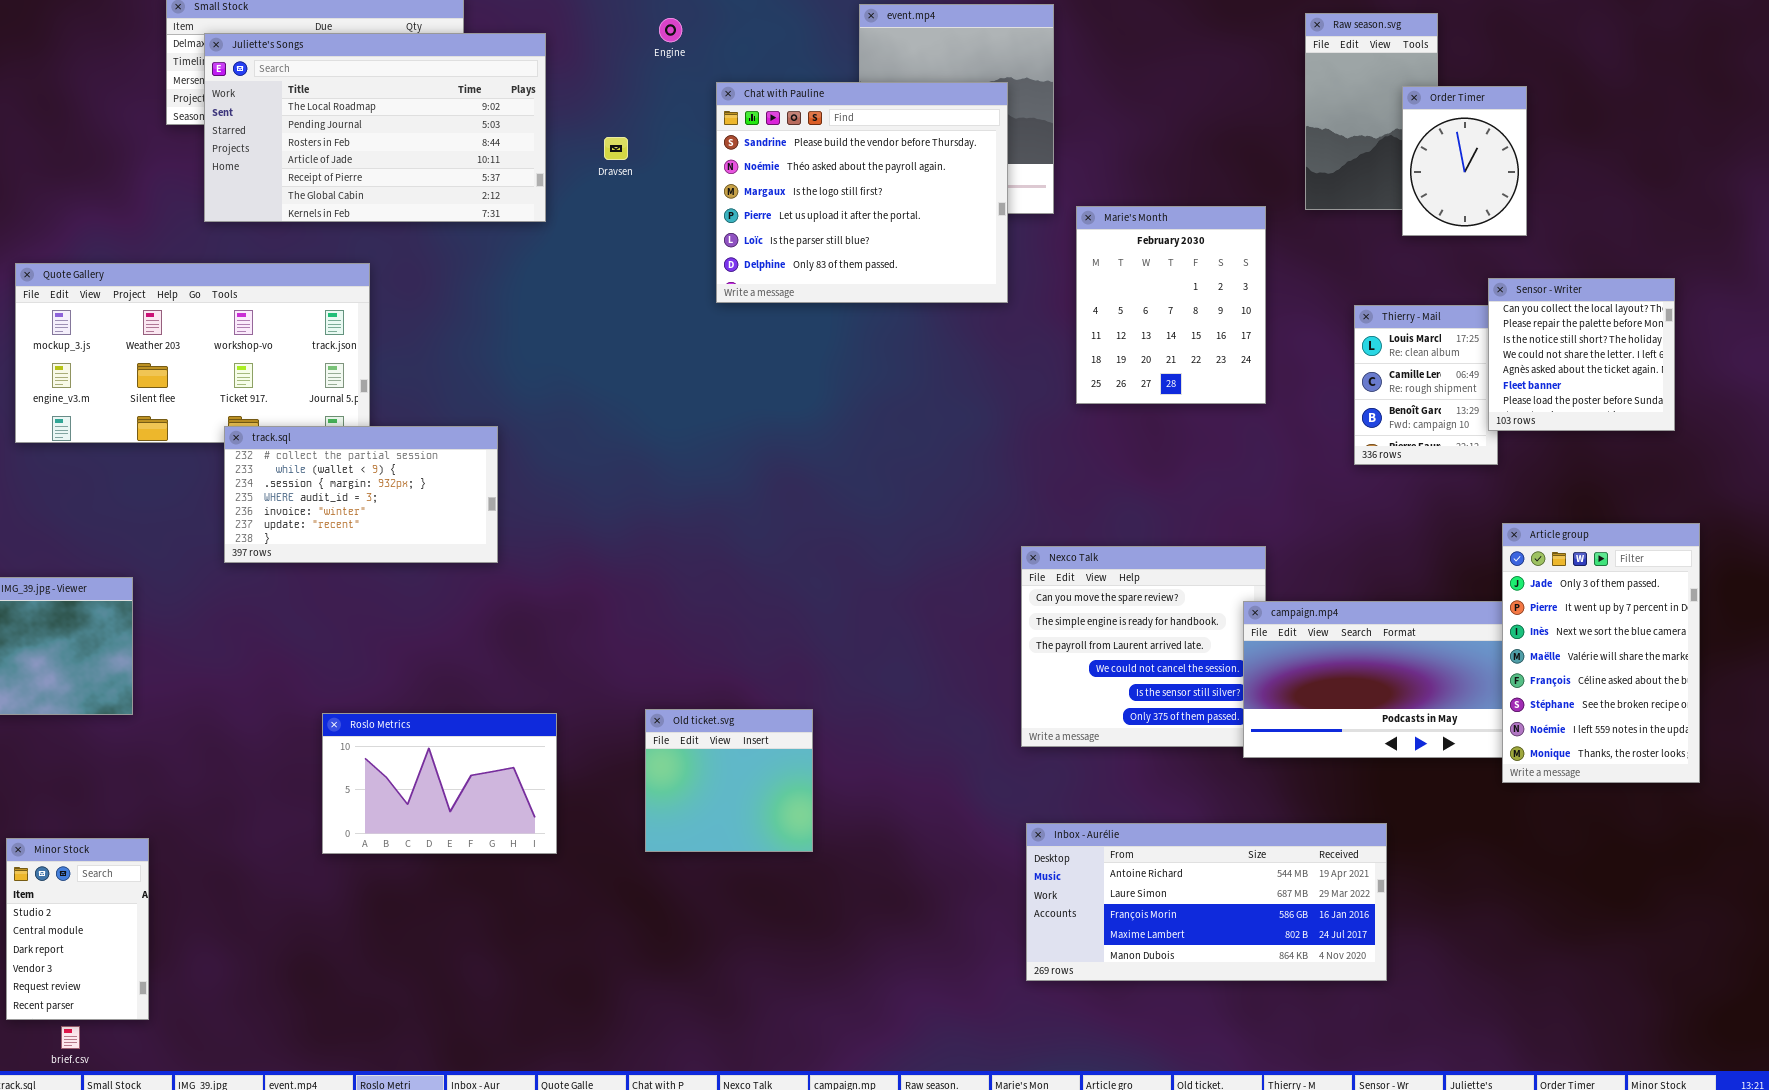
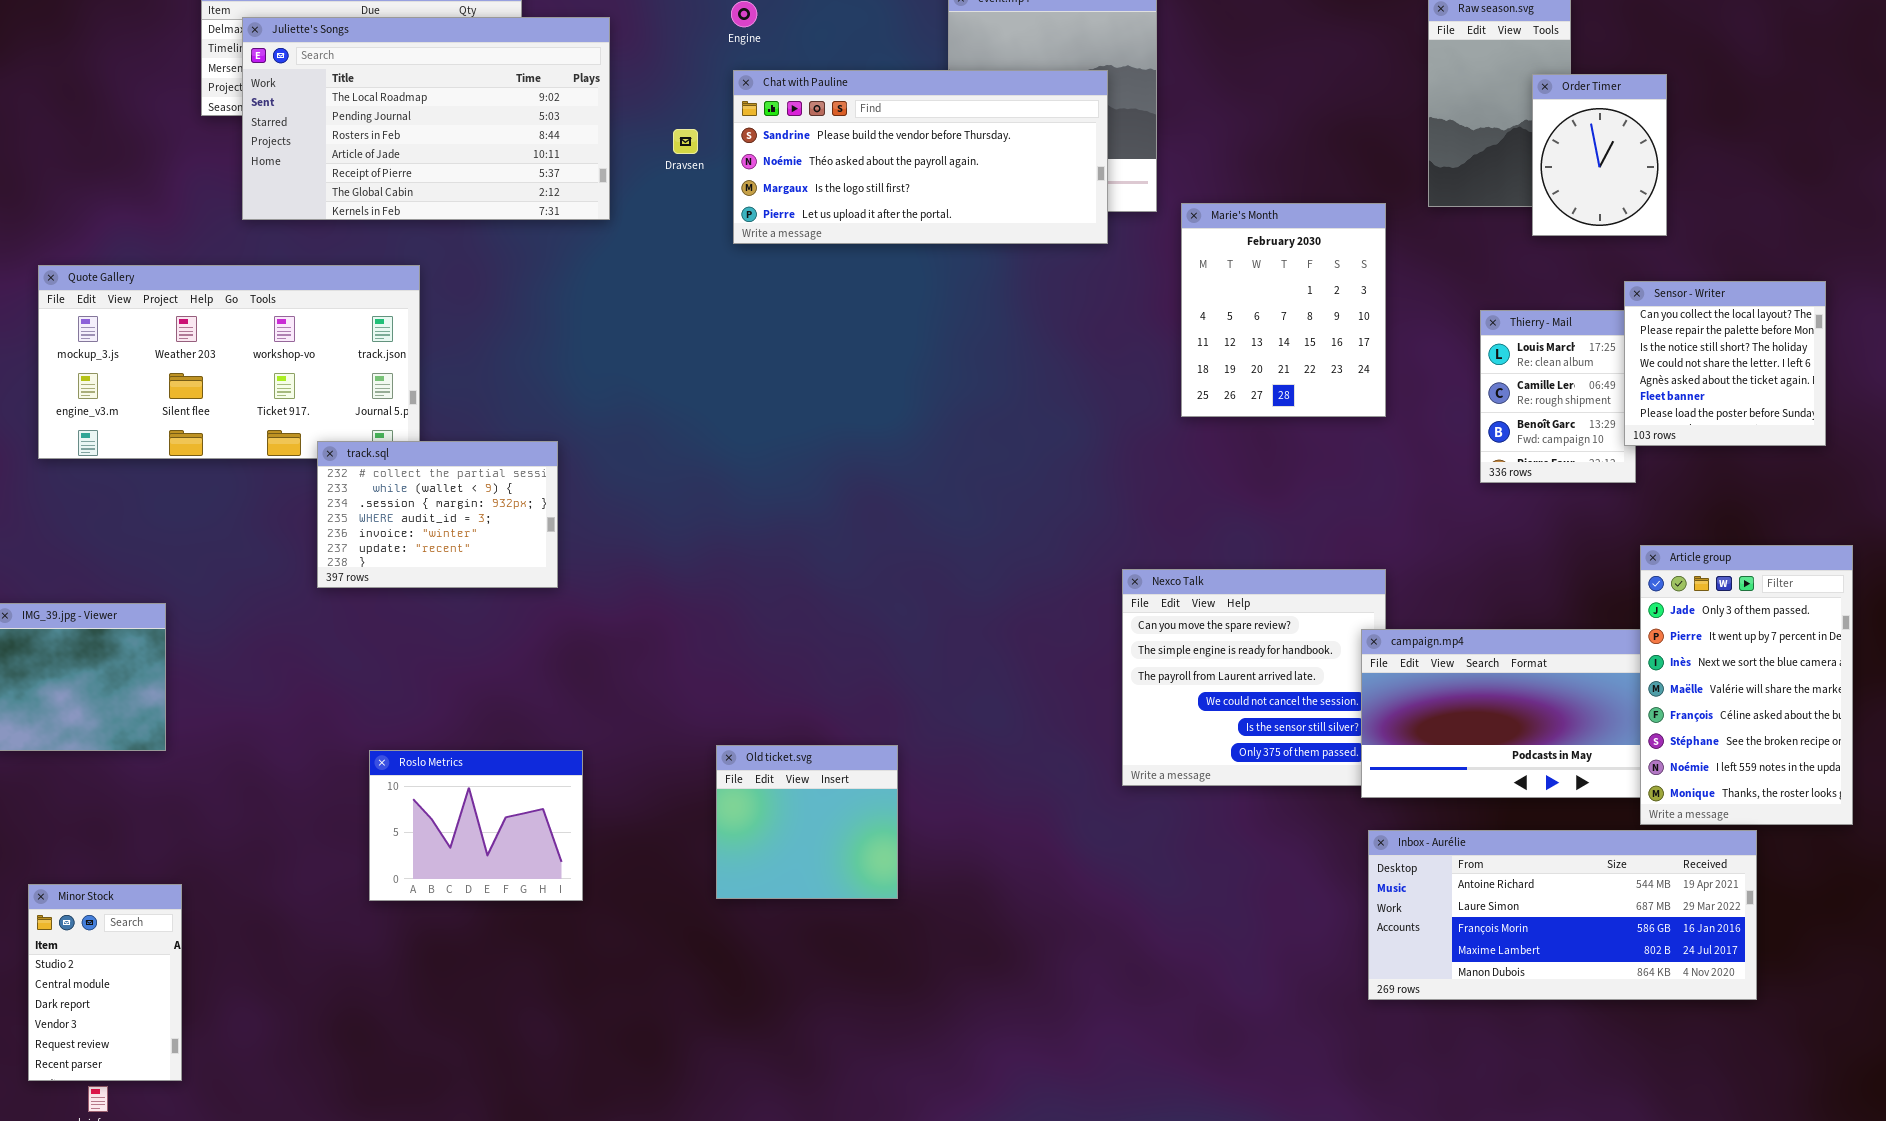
Chat with Pauline: [716,82,1008,303] -> [733,70,1108,244], resized
track.sql: [224,426,498,563] -> [317,441,558,588], resized
Roslo Metrics: [322,713,557,854] -> [369,750,583,901], resized
Inbox - Aurélie: [1026,823,1387,981] -> [1368,830,1757,1000], moved

